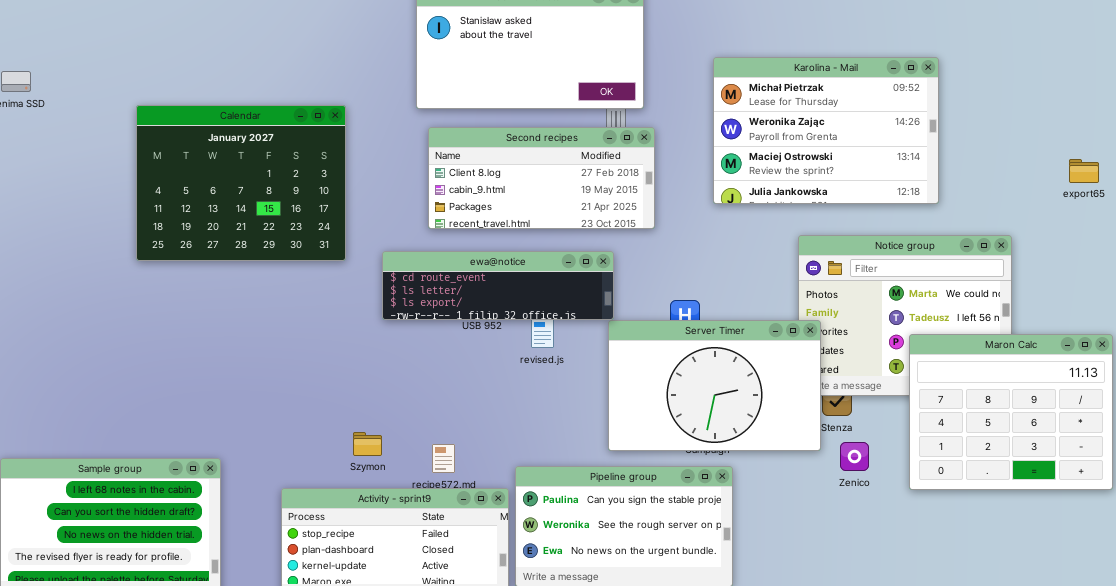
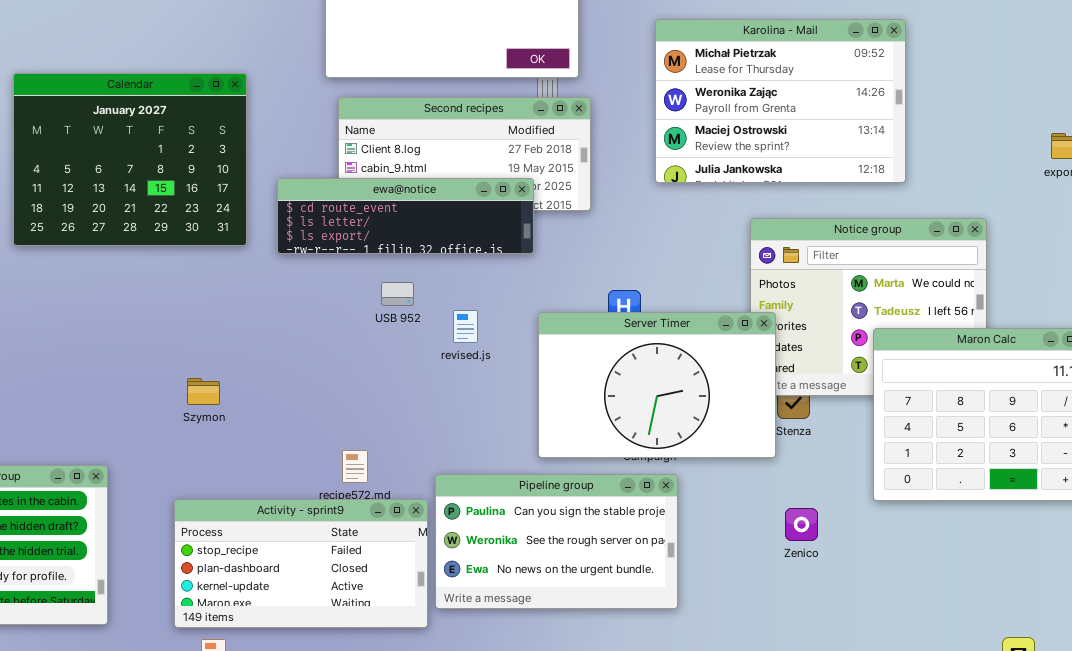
ewa@notice: [382,251,614,320] -> [277,178,534,254], moved
Szymon: [353,432,382,456] -> [187,378,220,405], moved
Zenico: [840,442,869,471] -> [785,508,818,541], moved

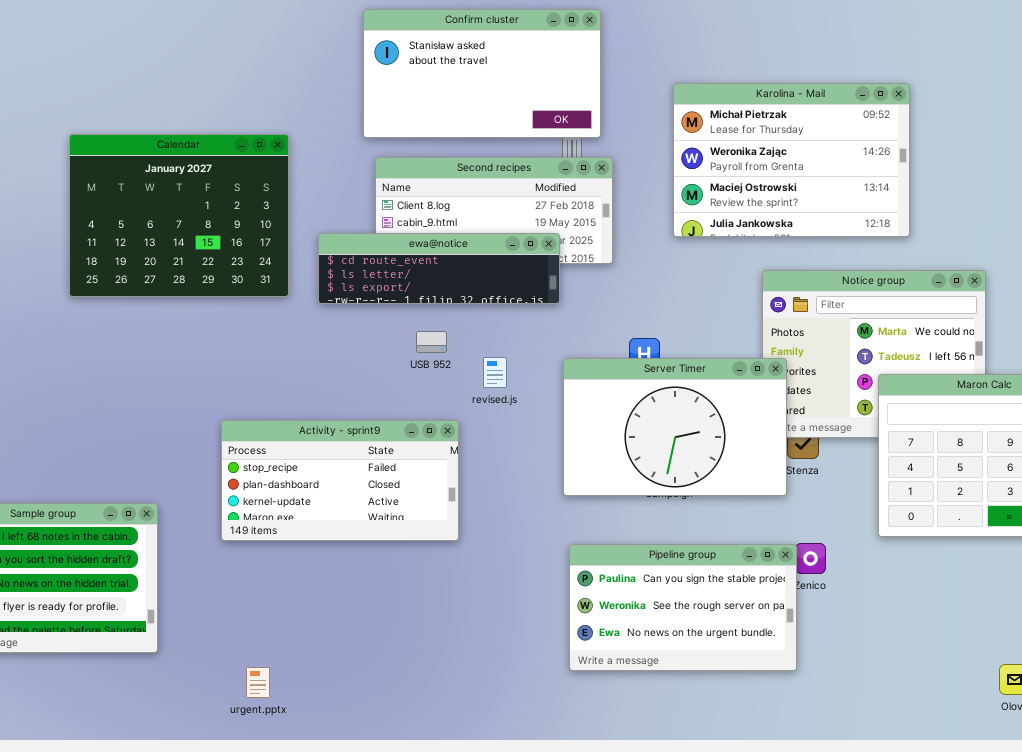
Pipeline group: [435,474,678,609] -> [569,544,797,671], moved
Activity - sprint9: [174,499,428,628] -> [221,420,459,541], moved

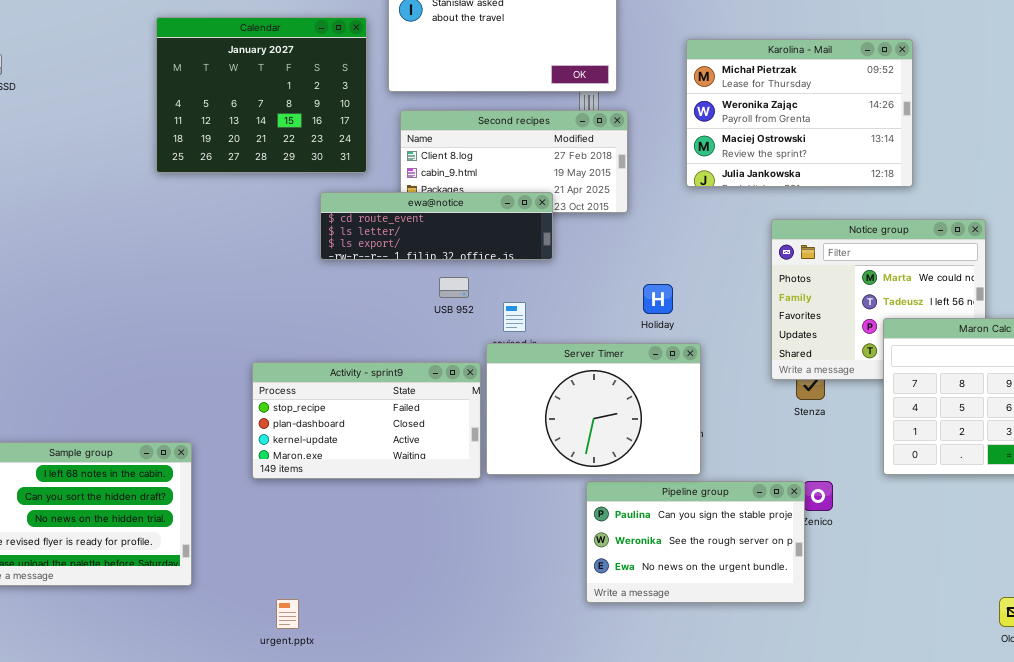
Calendar: [69,134,289,297] -> [156,17,367,173], moved
ewa@notice: [318,233,560,304] -> [320,192,553,260], moved
Server Timer: [563,358,787,496] -> [486,343,701,475], moved

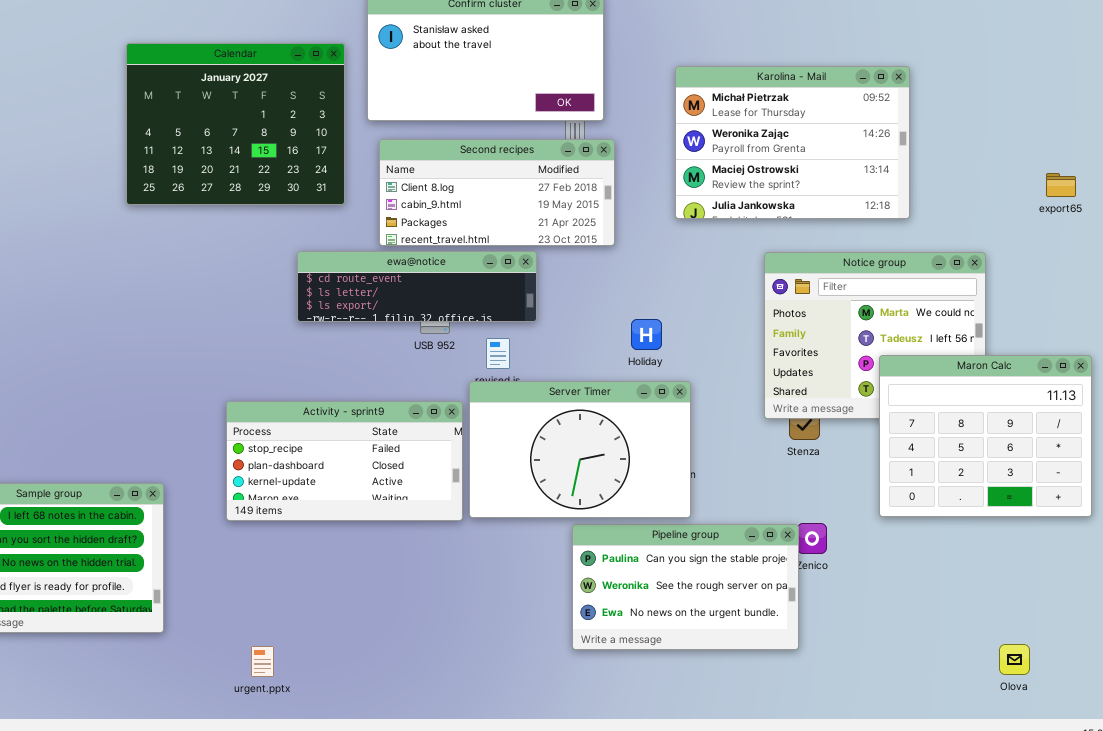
ewa@notice: [320,192,553,260] -> [297,251,537,322], moved

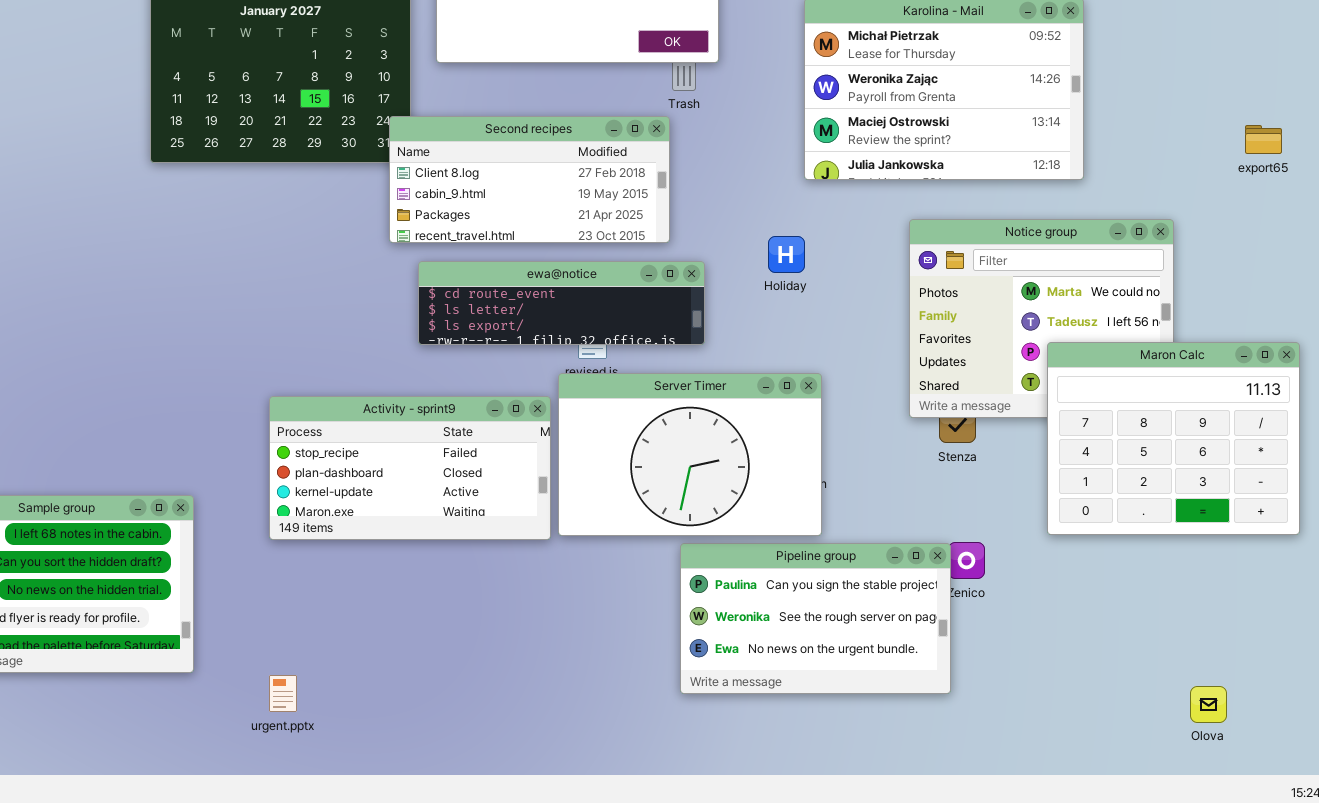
Second recipes: [379,139,615,246] -> [389,116,670,243], moved
ewa@notice: [297,251,537,322] -> [418,261,705,345], moved
Holiday: [631,319,662,350] -> [768,236,805,273], moved
urgent.pptx: [251,646,274,677] -> [269,675,297,712], moved

